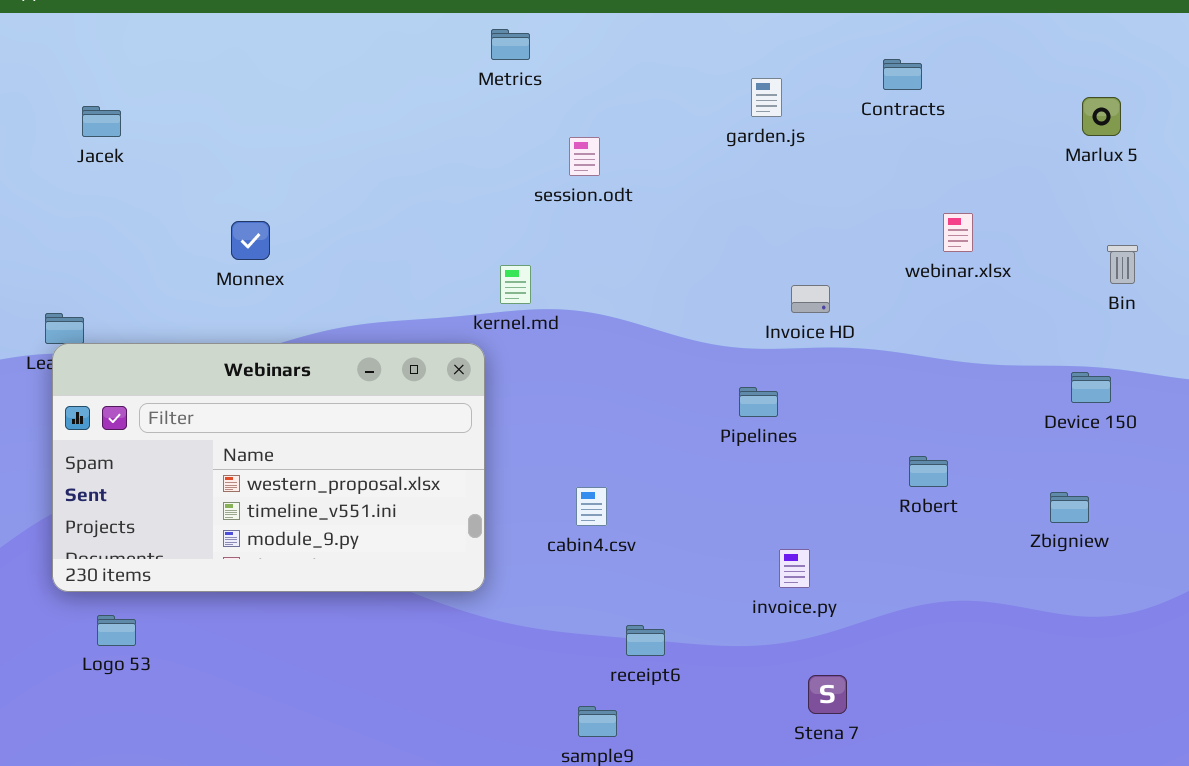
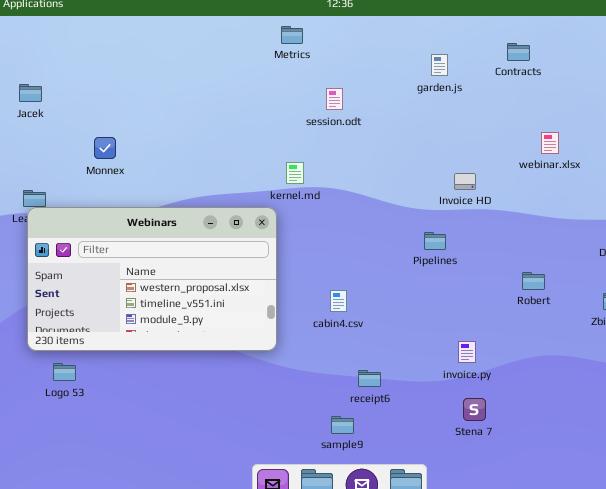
Jacek: [82,106,121,137] -> [19,84,42,102], moved
Monnex: [231,221,270,260] -> [94,137,116,159], moved
invoice.py: [779,549,810,588] -> [458,341,476,363], moved

